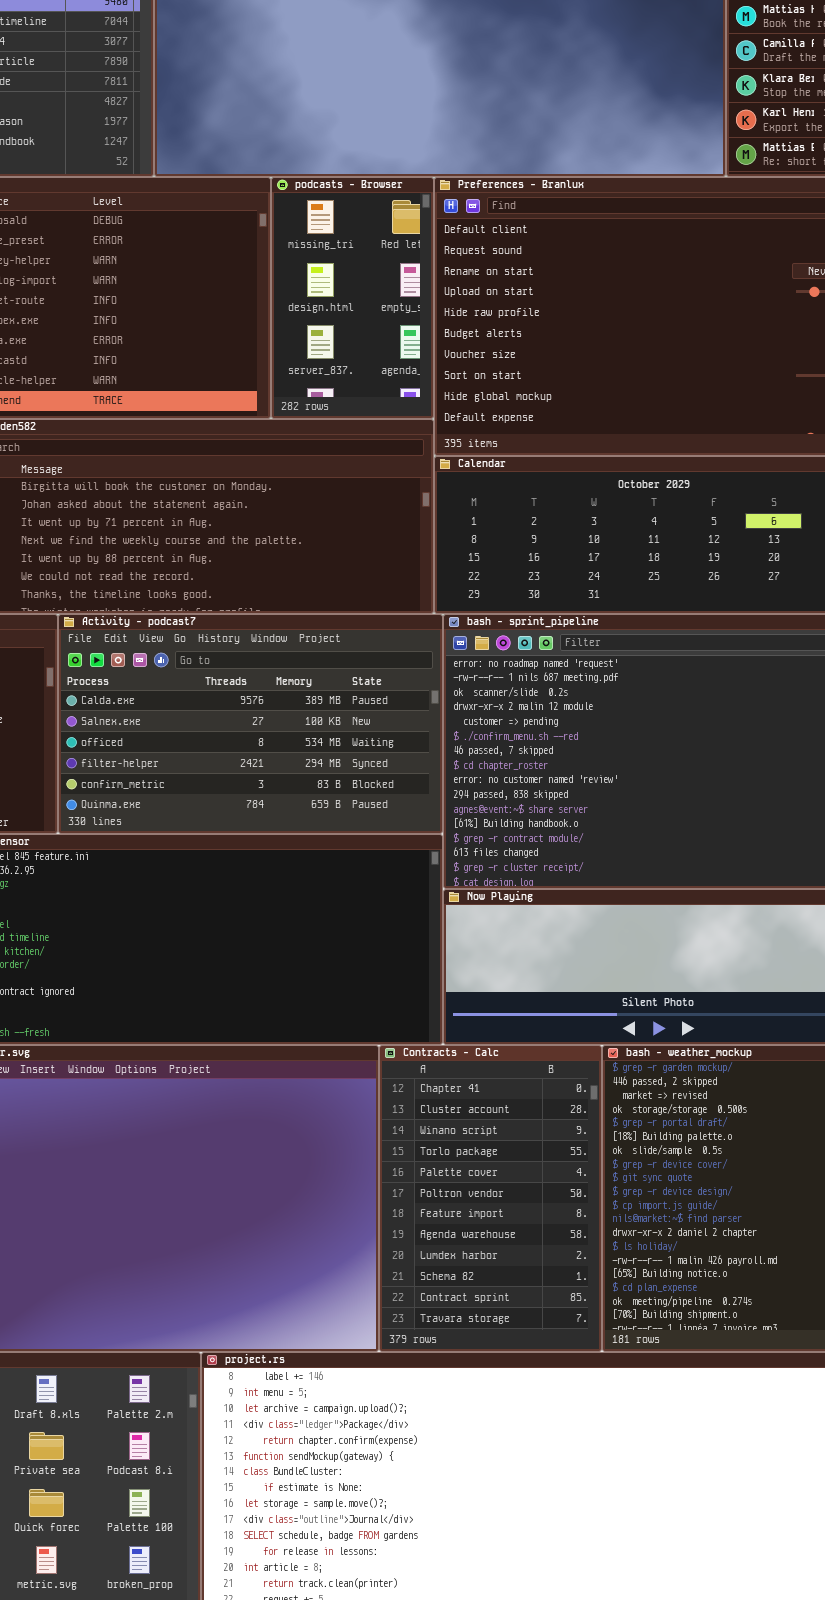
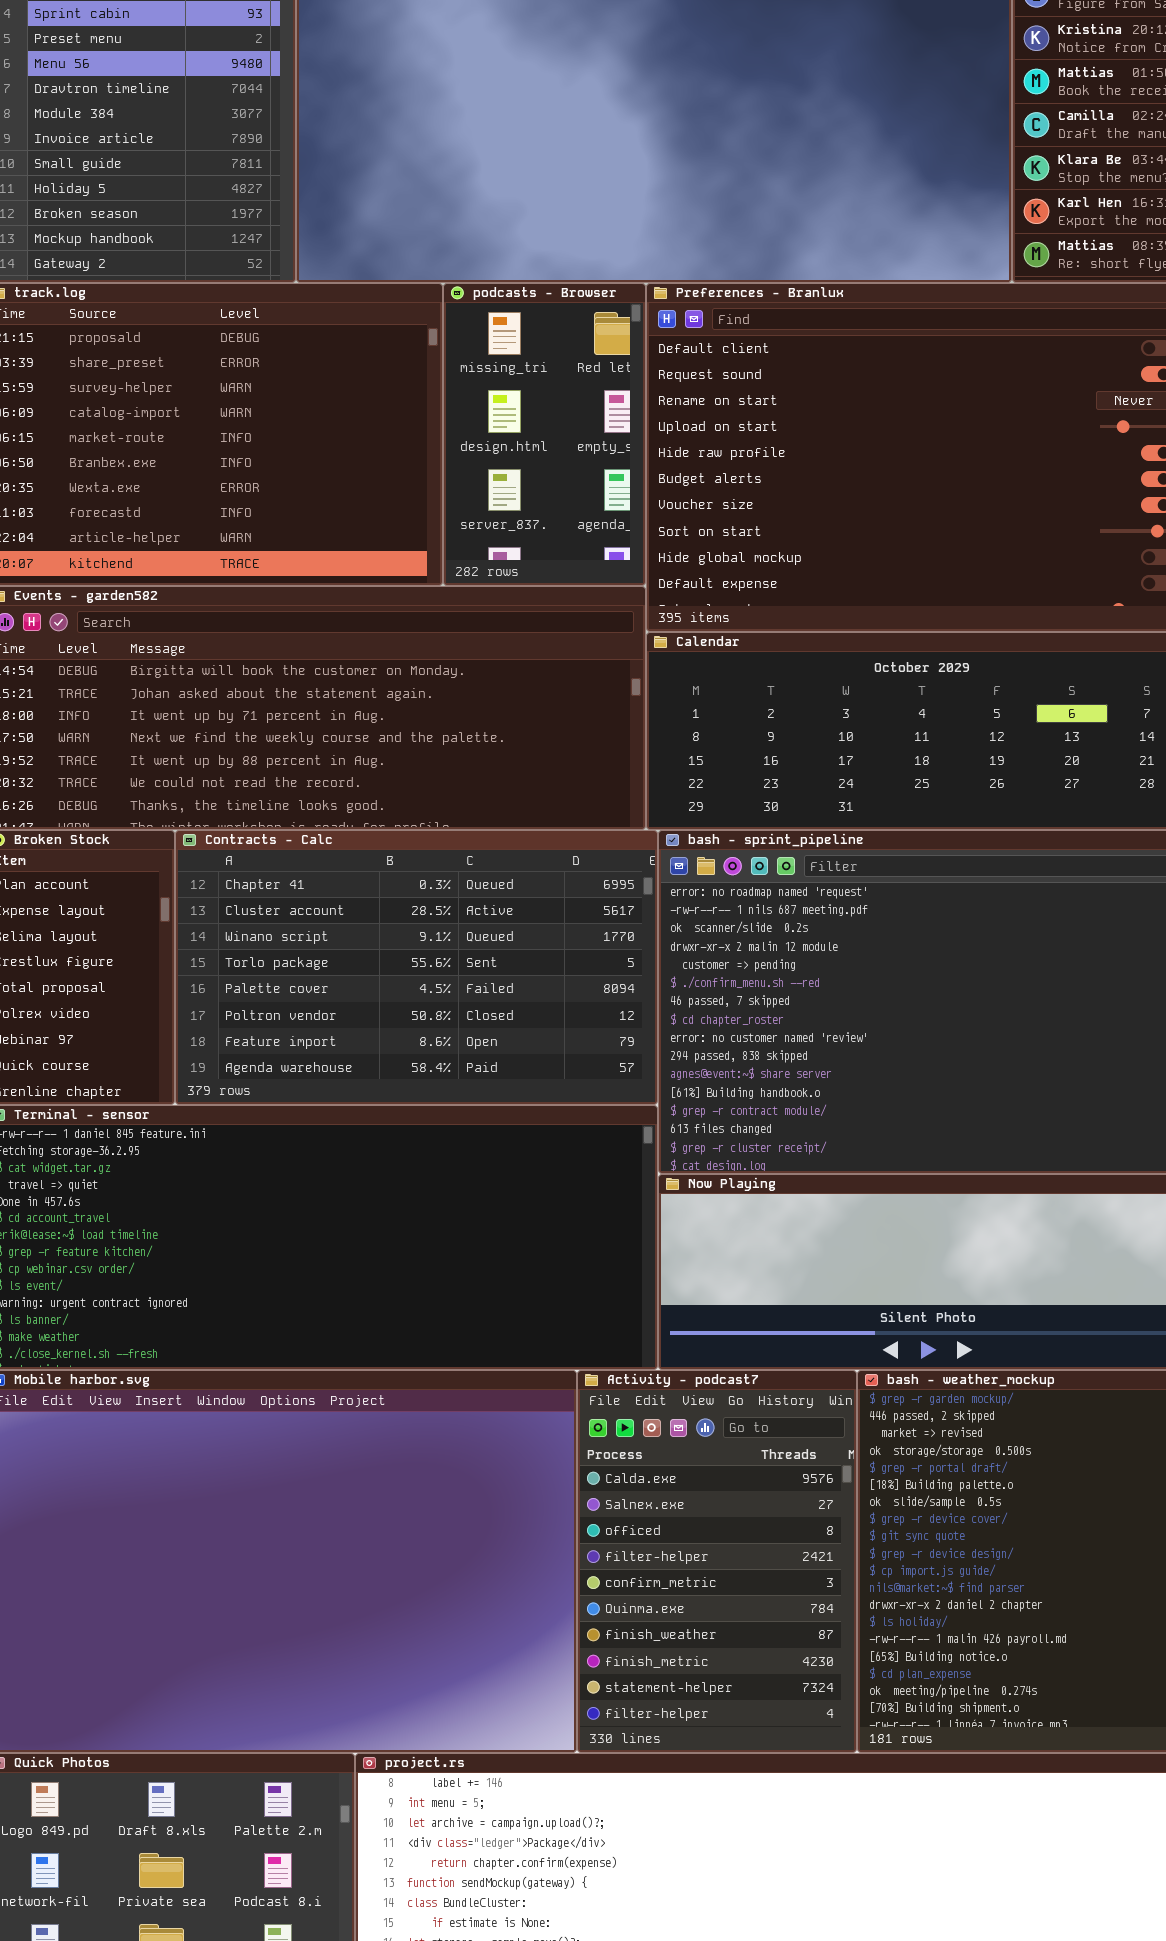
Activity - podcast7: [58,614,443,834] -> [577,1370,857,1753], moved, resized
Contracts - Calc: [379,1045,602,1352] -> [175,830,658,1105], moved, resized

